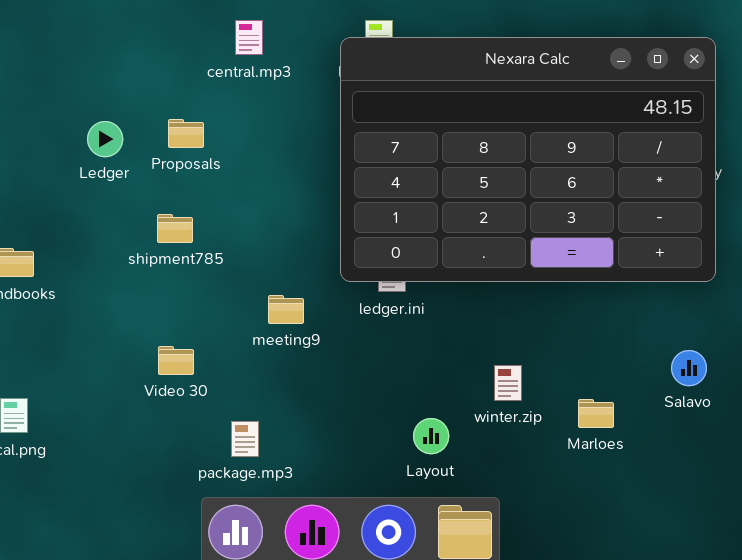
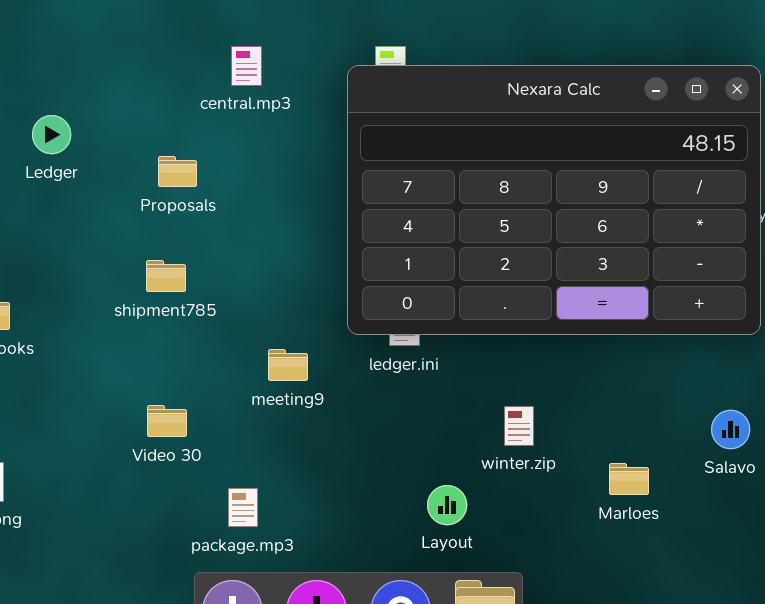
Ledger: [87,121,123,157] -> [32,115,71,154], moved
winter.zip: [494,365,522,401] -> [504,406,534,446], moved

